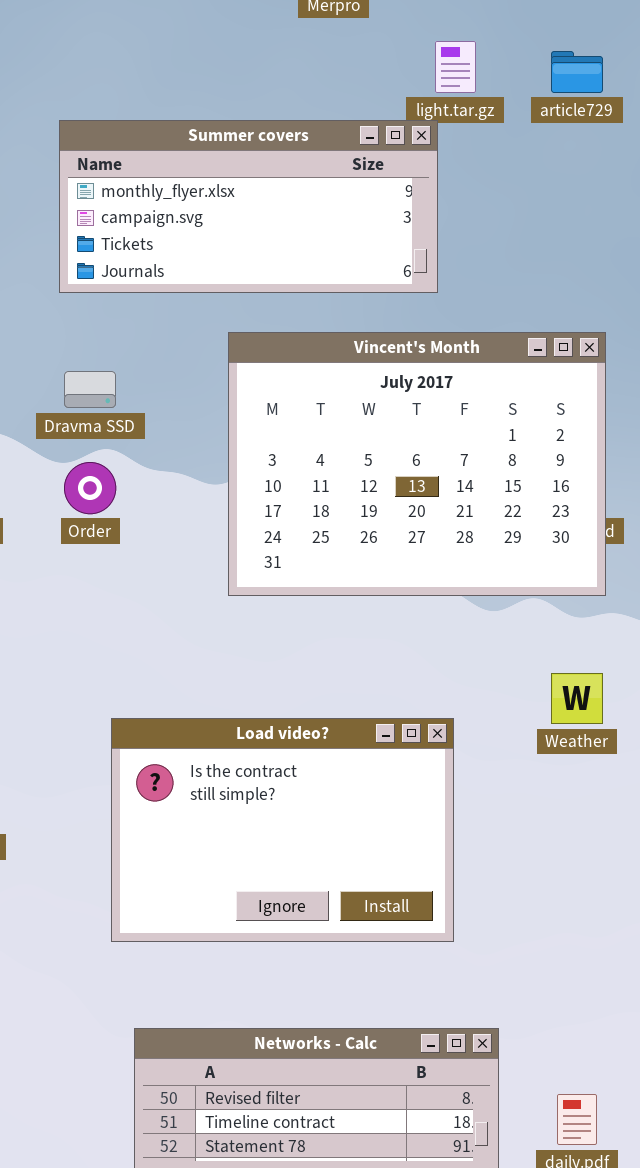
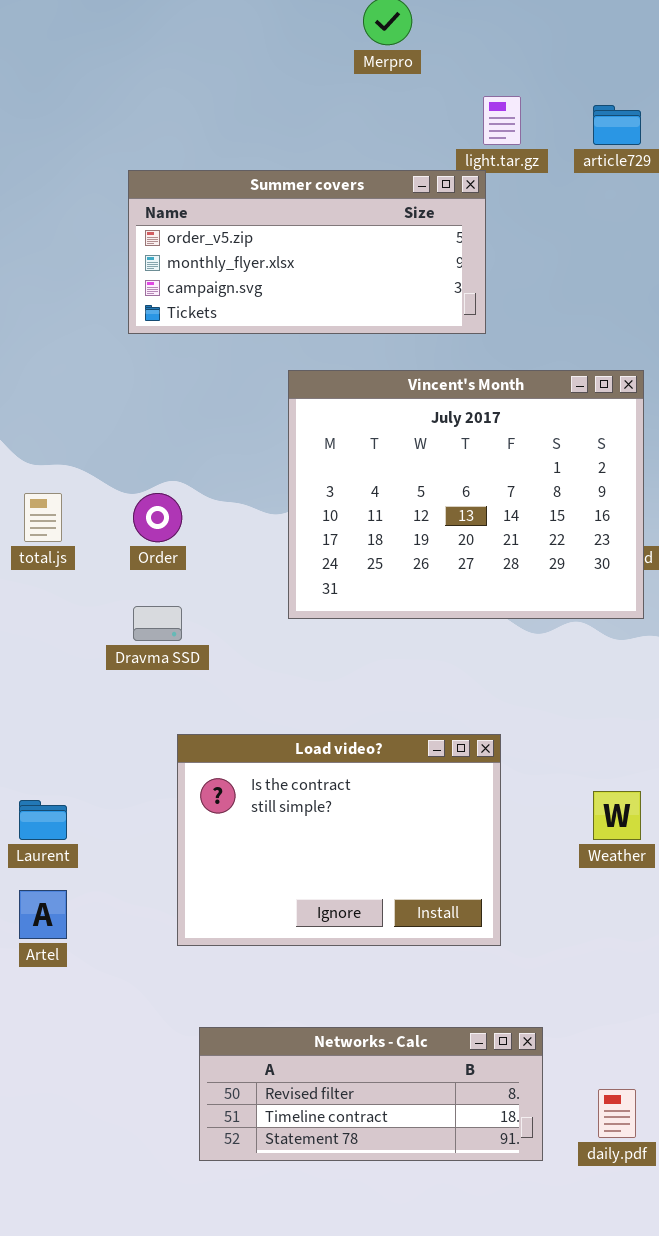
Summer covers: [59,120,438,293] -> [128,170,486,334], scrolled up 1 row
Dravma SSD: [64,371,116,408] -> [133,606,182,641], moved
Weather: [551,673,603,724] -> [593,791,641,840], moved

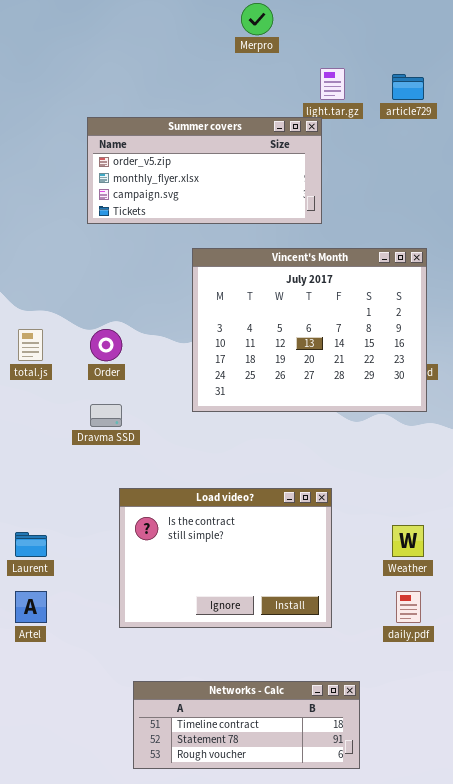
Networks - Calc: [199,1027,543,1161] -> [133,681,360,769], scrolled down 1 row
daily.pdf: [598,1089,636,1138] -> [396,591,421,623], moved

